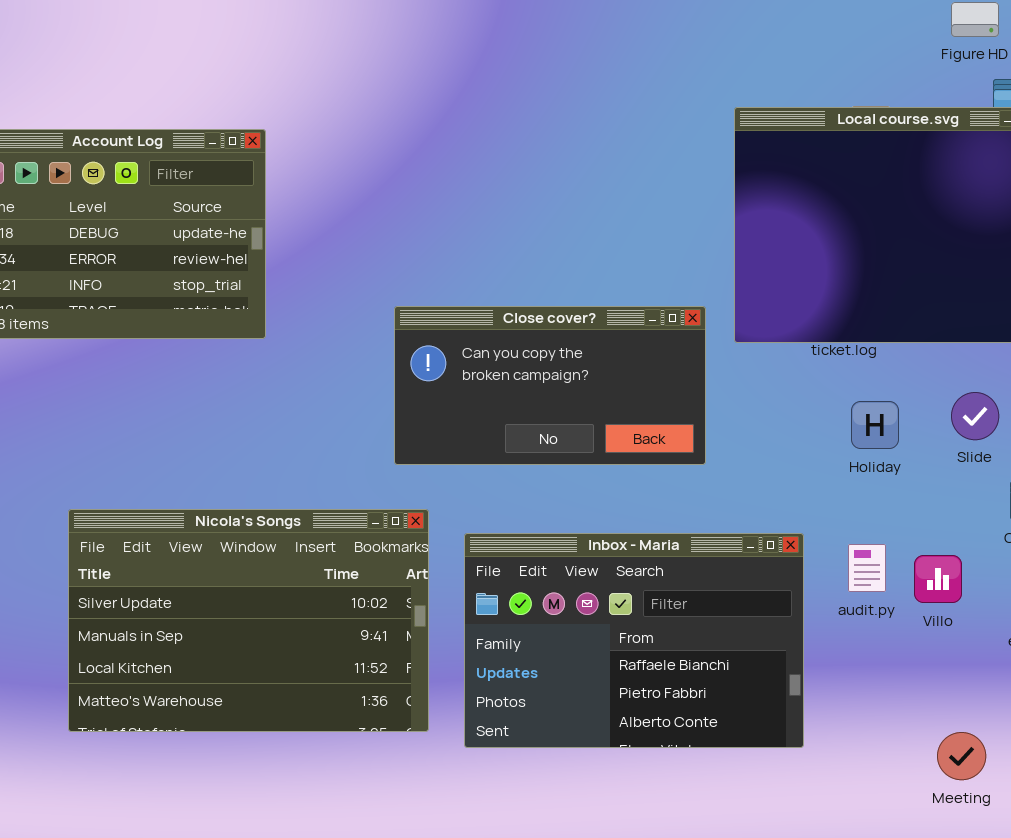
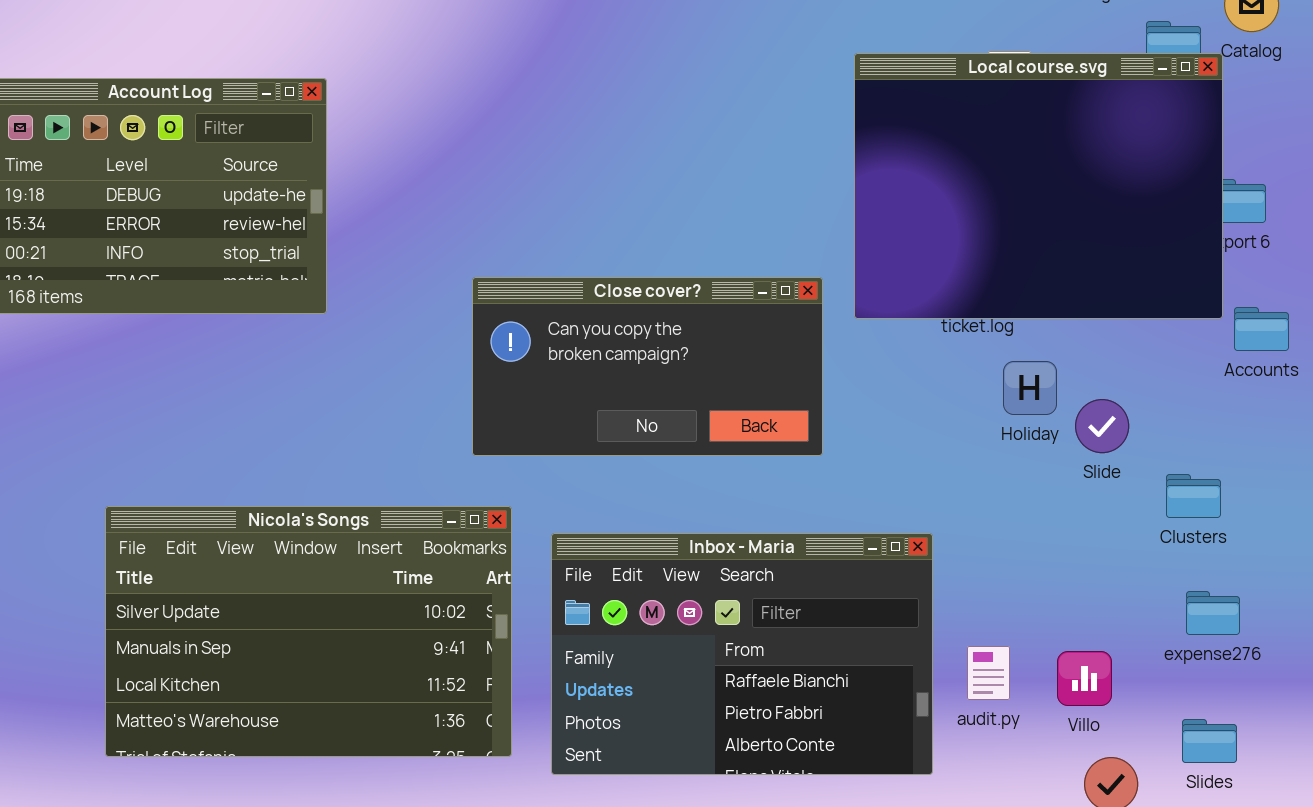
Slide: [951,392,999,440] -> [1075,399,1129,453], moved
Holiday: [851,401,899,449] -> [1003,361,1057,415], moved
audit.py: [848,544,886,592] -> [967,646,1010,700], moved
Villo: [914,555,962,603] -> [1057,651,1112,706], moved

